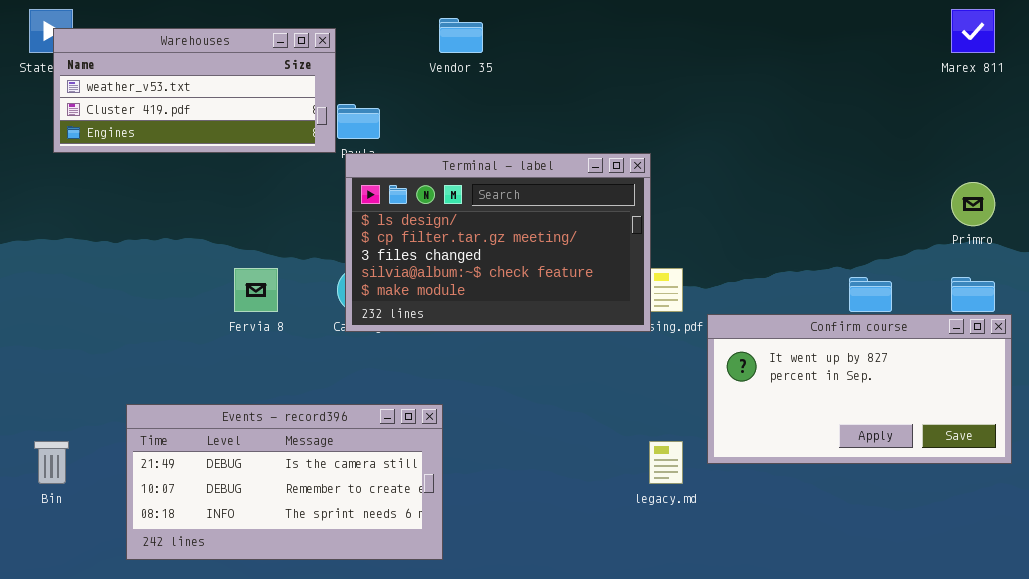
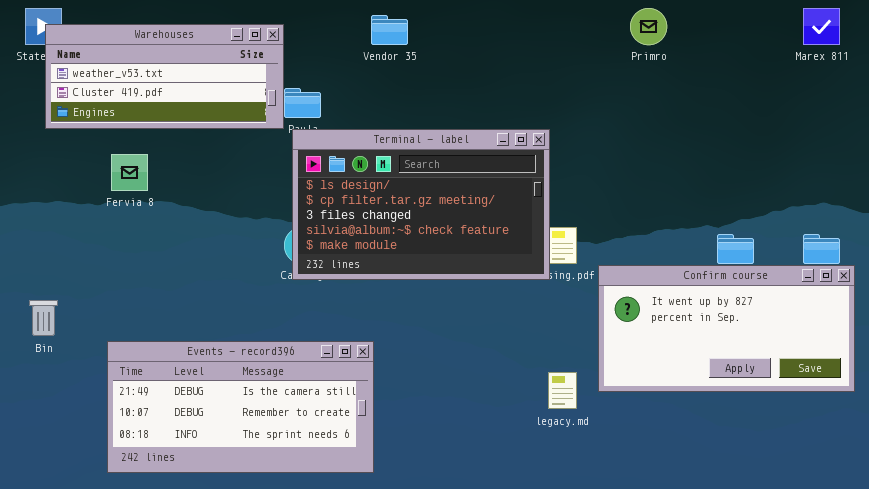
Primro: [951,182,995,226] -> [630,8,667,45], moved
Fervia 8: [234,268,278,312] -> [111,154,148,191], moved
Bin: [34,441,69,484] -> [29,300,58,336], moved

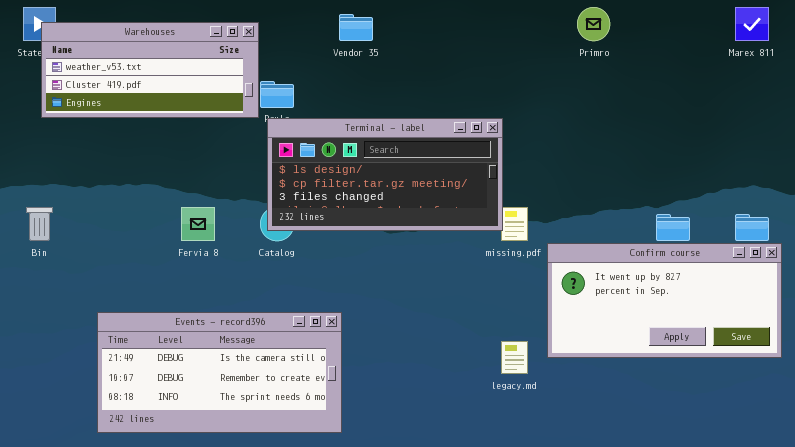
Terminal - label: [292,129,550,280] -> [267,118,503,231], resized
Fervia 8: [111,154,148,191] -> [181,207,215,241], moved
Bin: [29,300,58,336] -> [26,207,53,241], moved

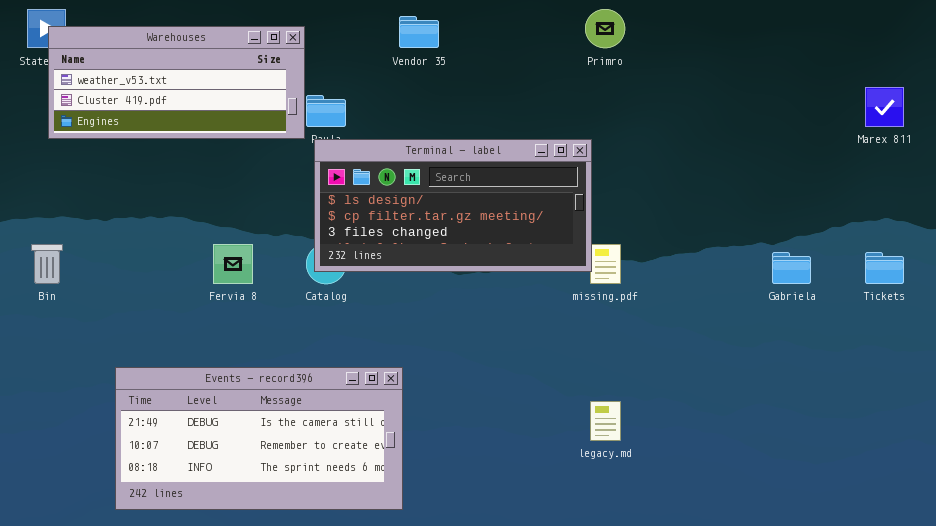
Primro: [577,7,610,41] -> [585,9,625,48], moved
Marex 811: [735,7,769,41] -> [865,87,904,127], moved
Confirm course: [547,243,782,358] -> none, closed

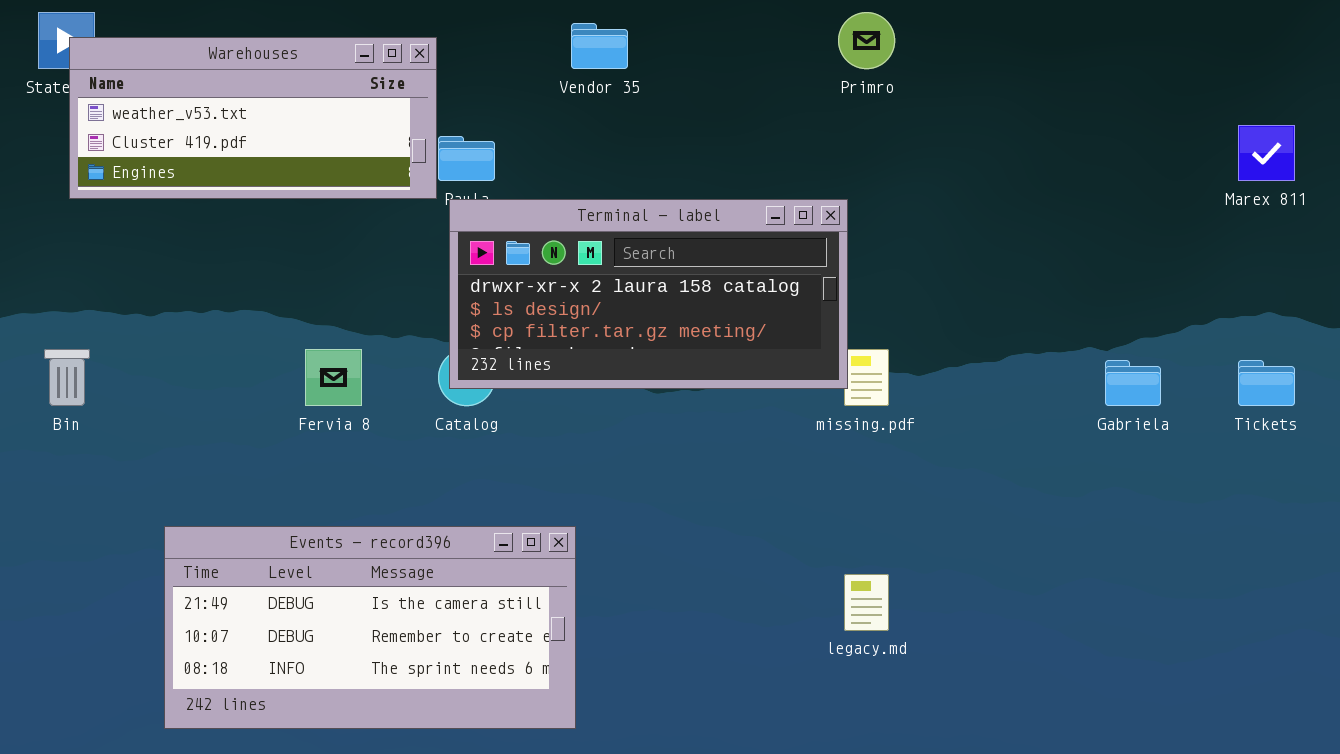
Terminal - label: [314,139,592,272] -> [449,199,848,389], scrolled up 1 row

